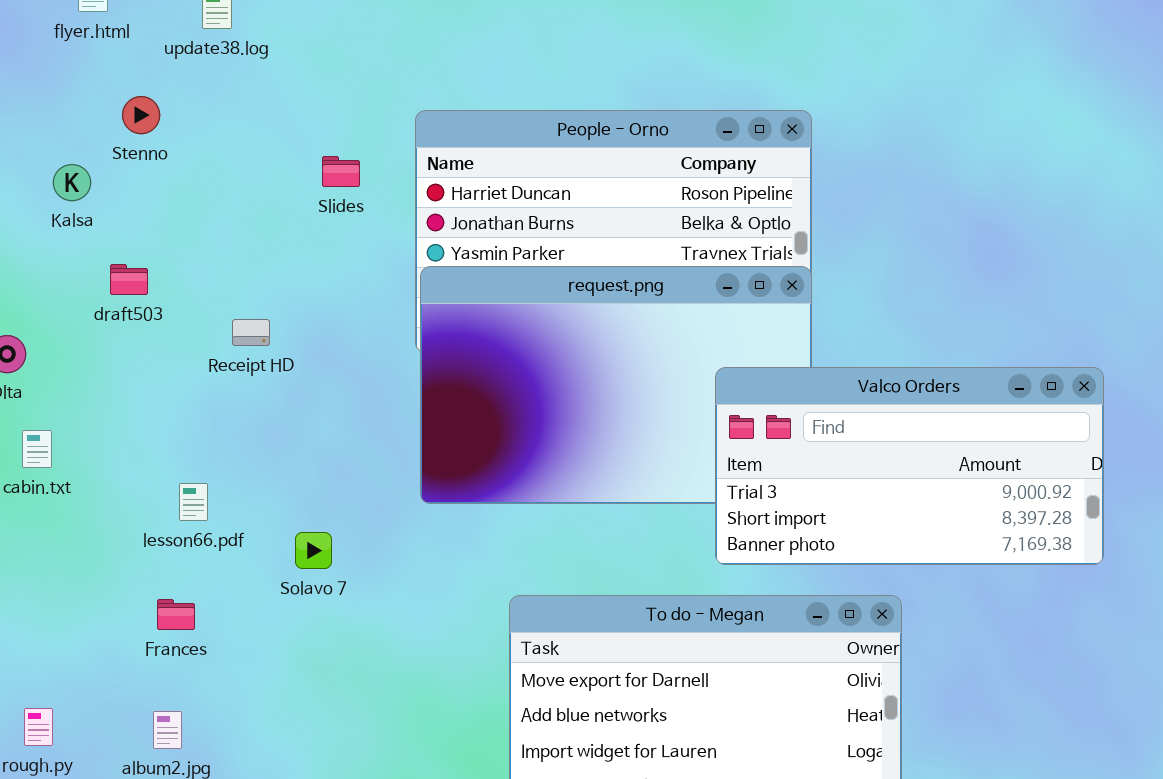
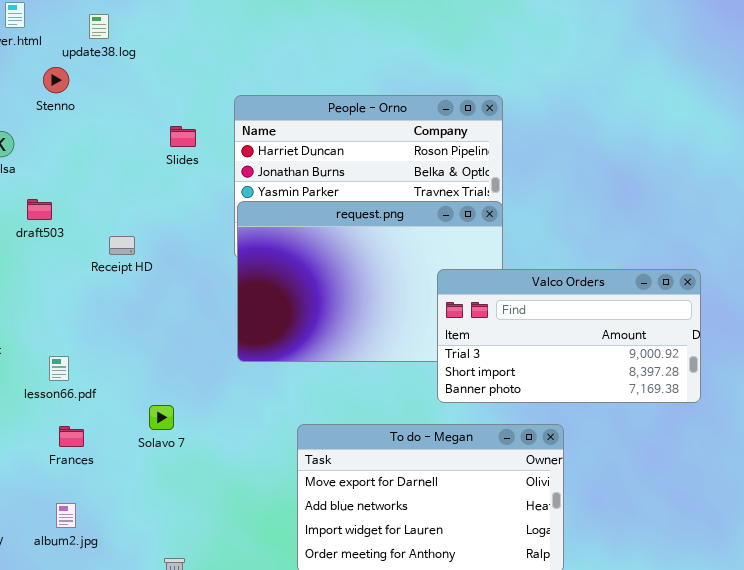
Stenno: [122,96,160,134] -> [43,67,69,93], moved
lesson66.pdf: [179,483,208,521] -> [49,356,69,381], moved
Solavo 7: [295,532,332,569] -> [149,405,174,430], moved

